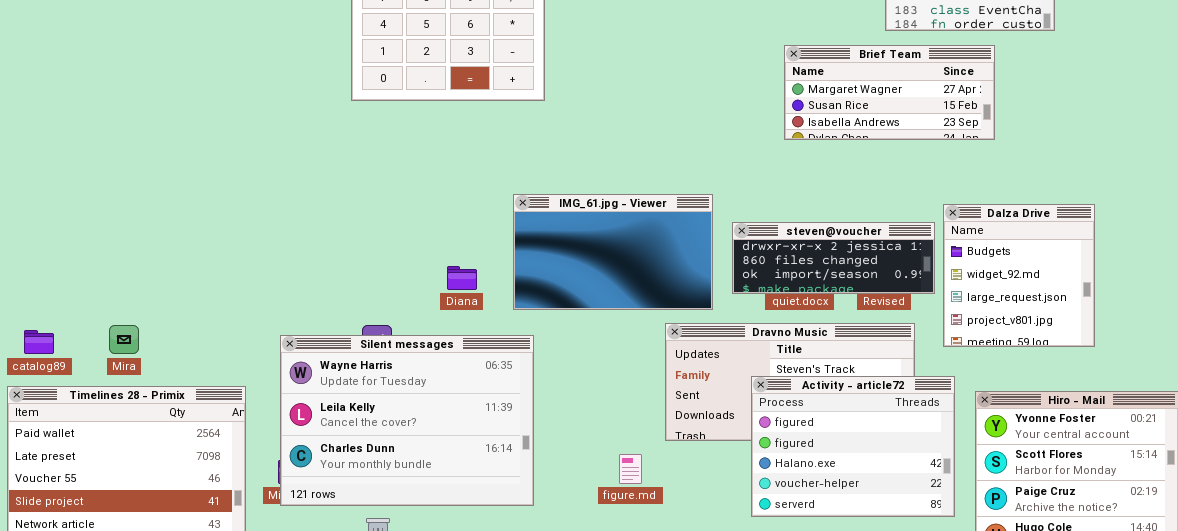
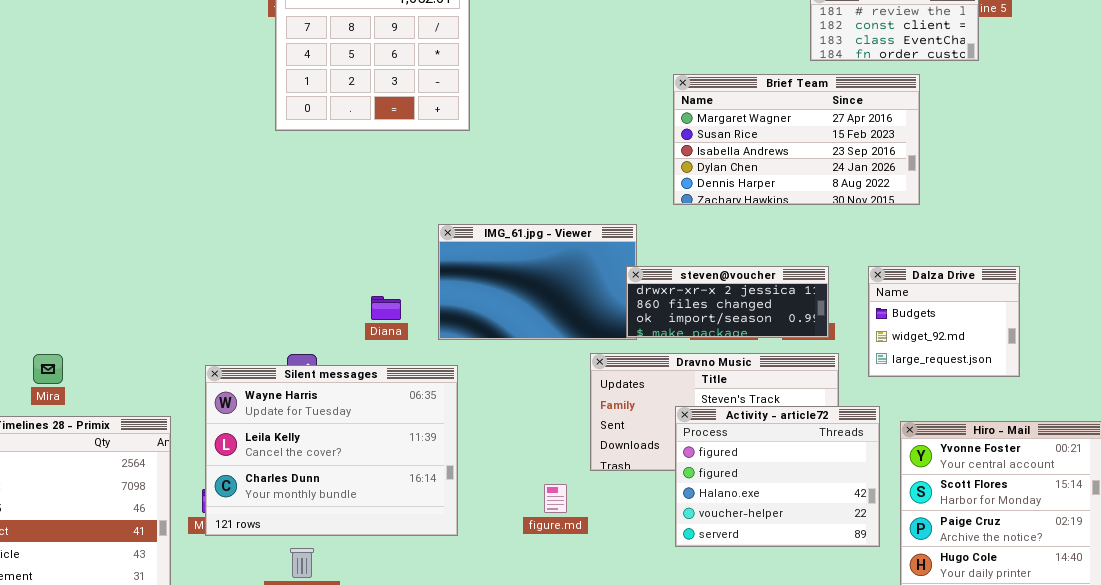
Brief Team: [784,45,995,140] -> [673,74,920,205], resized
Dalza Drive: [943,204,1095,347] -> [868,266,1020,377], resized
steven@voucher: [732,222,935,294] -> [626,266,829,338], moved

